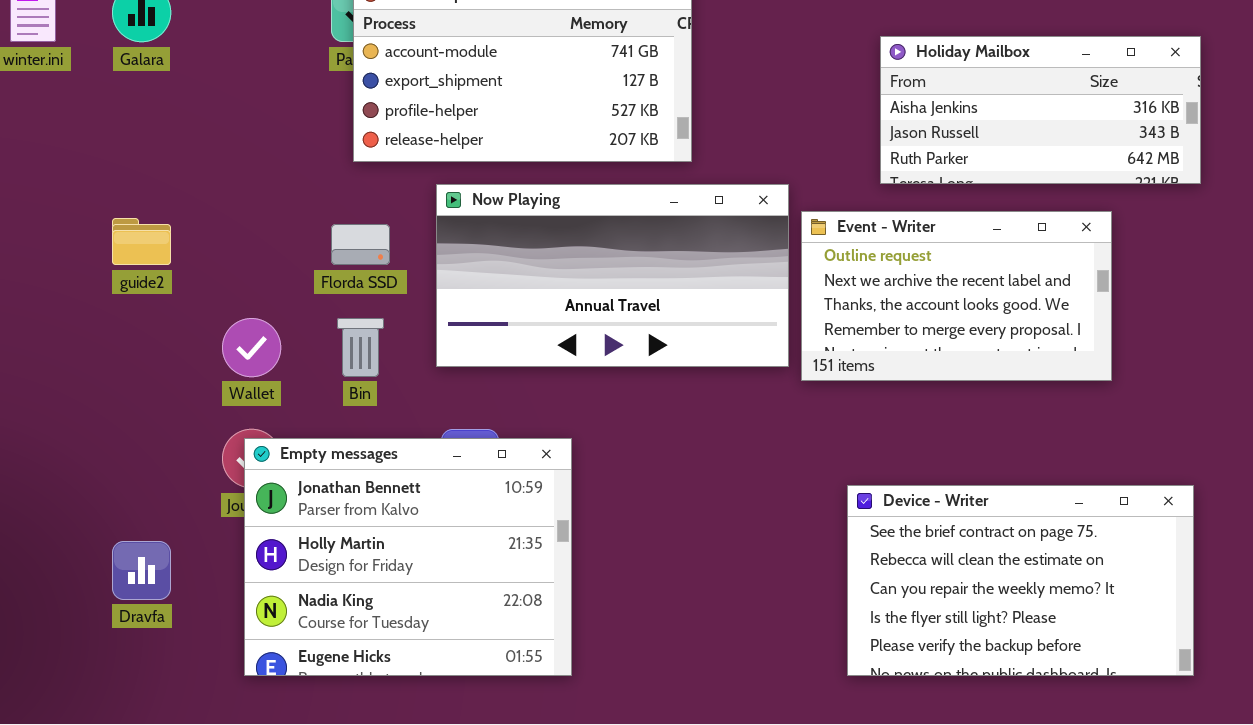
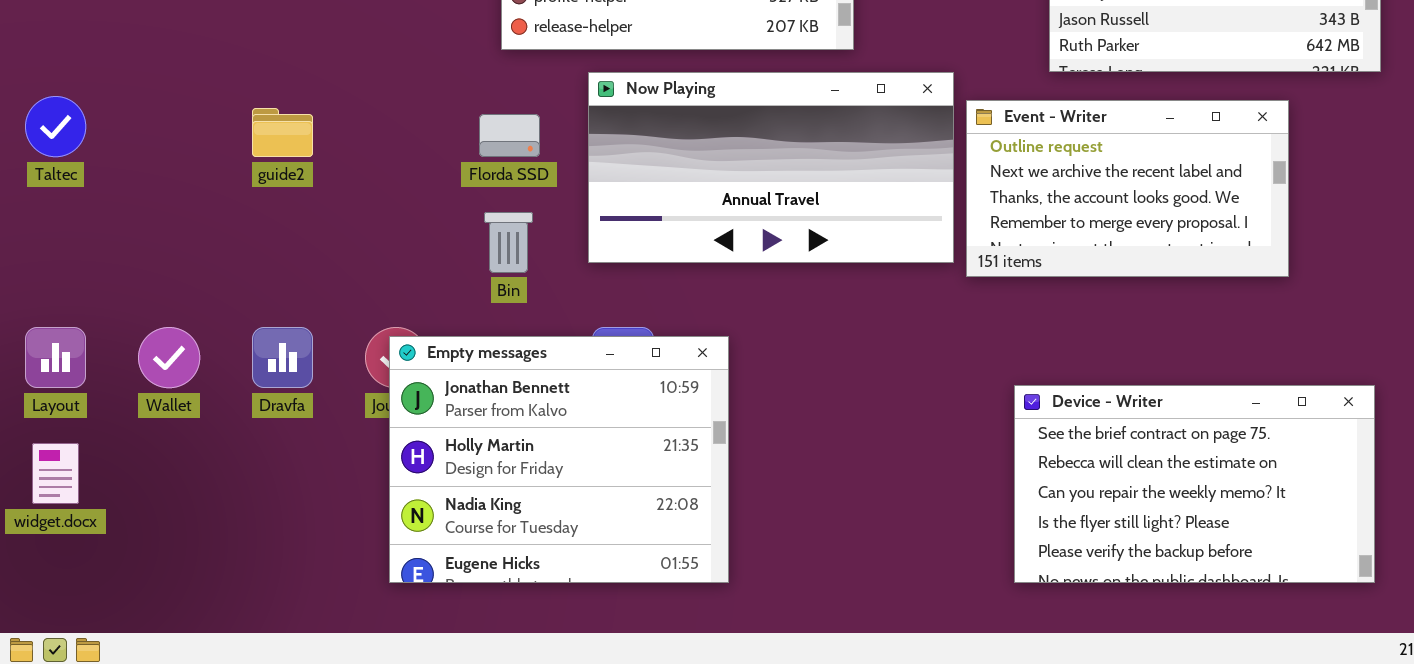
Wallet: [222,318,281,377] -> [138,327,200,388], moved
Dravfa: [112,541,171,600] -> [252,327,313,388], moved

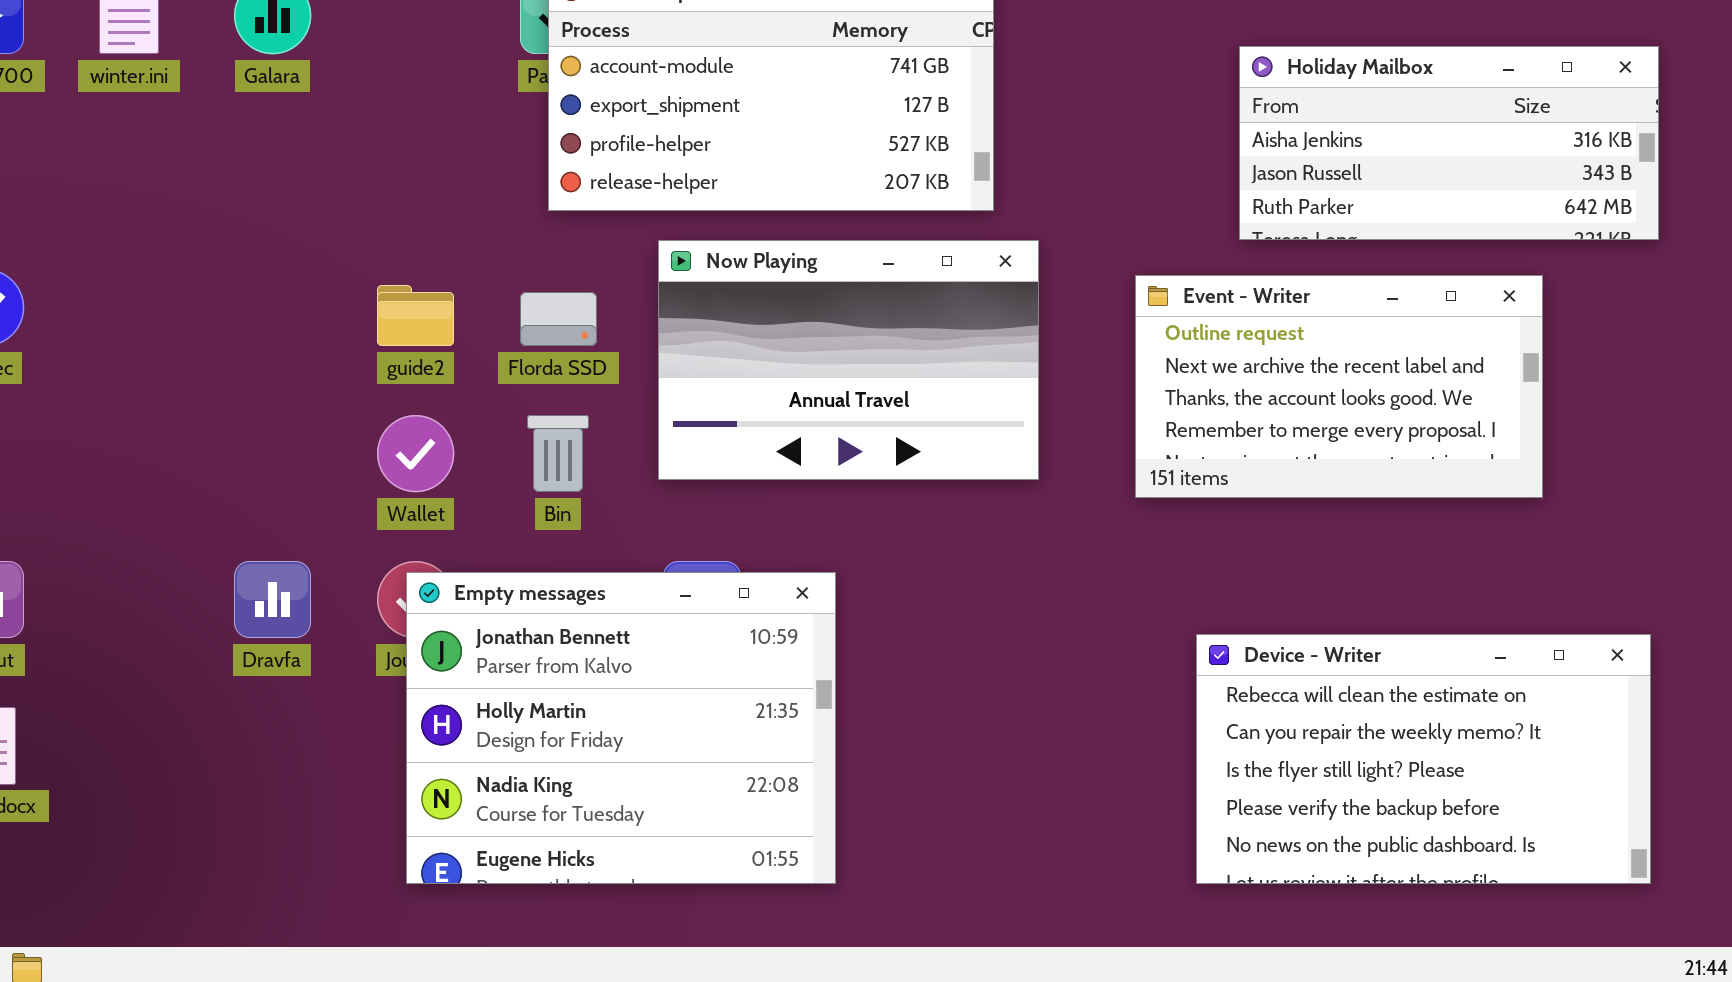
Now Playing: [588,72,954,263] -> [658,240,1039,480], resized
guide2: [252,108,313,157] -> [377,285,454,346], moved
Wallet: [138,327,200,388] -> [377,415,454,492], moved
Device - Writer: [1014,385,1375,583] -> [1196,634,1651,884], scrolled down 1 row

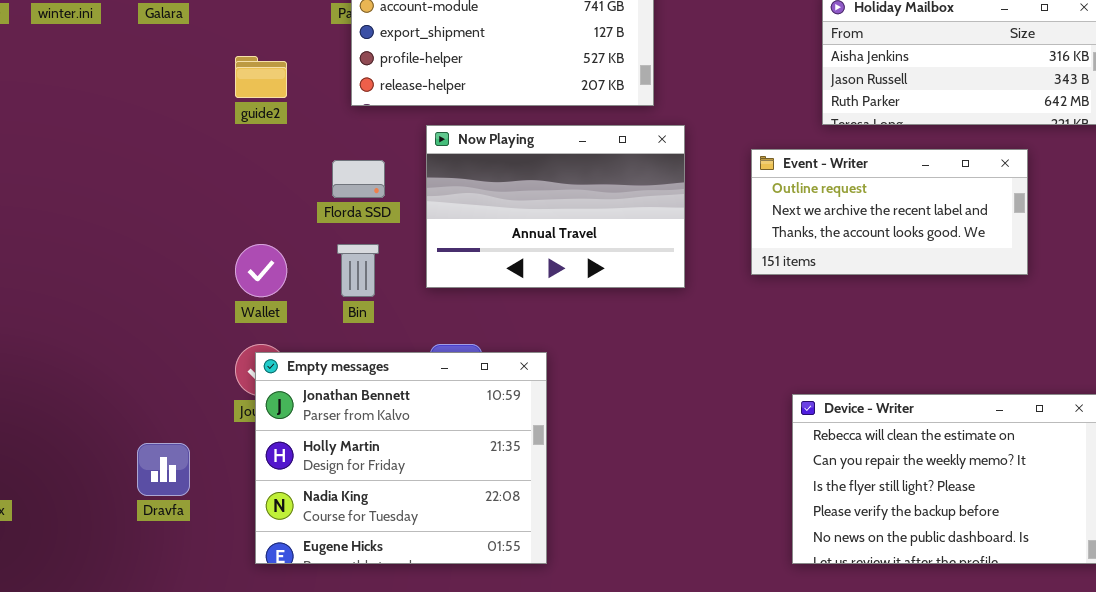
Event - Writer: [1135,275,1543,498] -> [751,149,1028,275], resized
guide2: [377,285,454,346] -> [235,56,287,98], moved
Dravfa: [234,561,311,638] -> [137,443,190,496], moved

